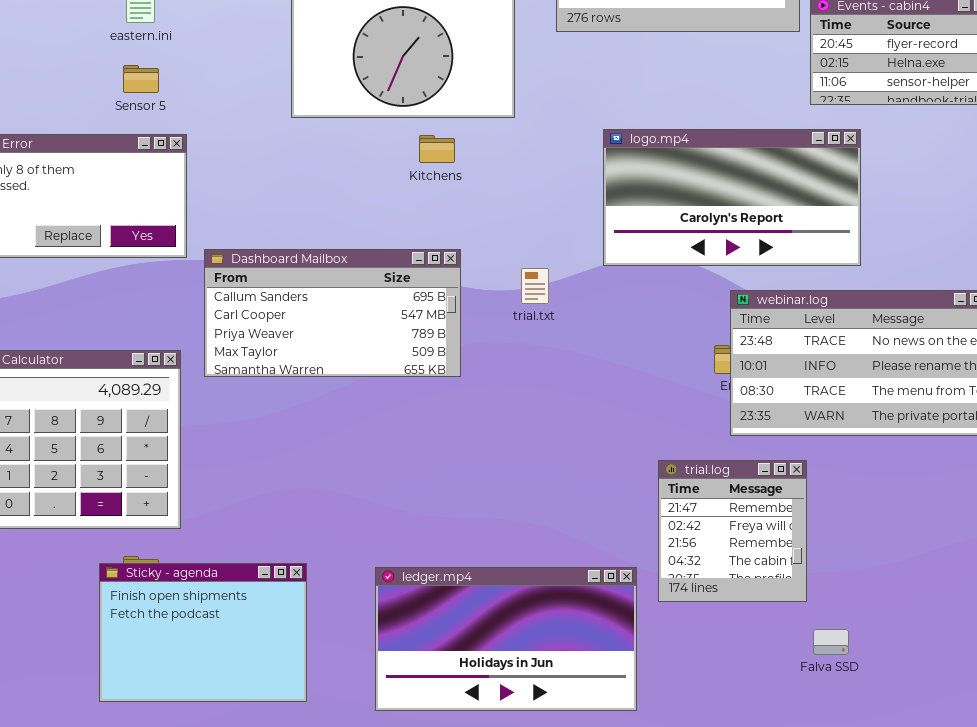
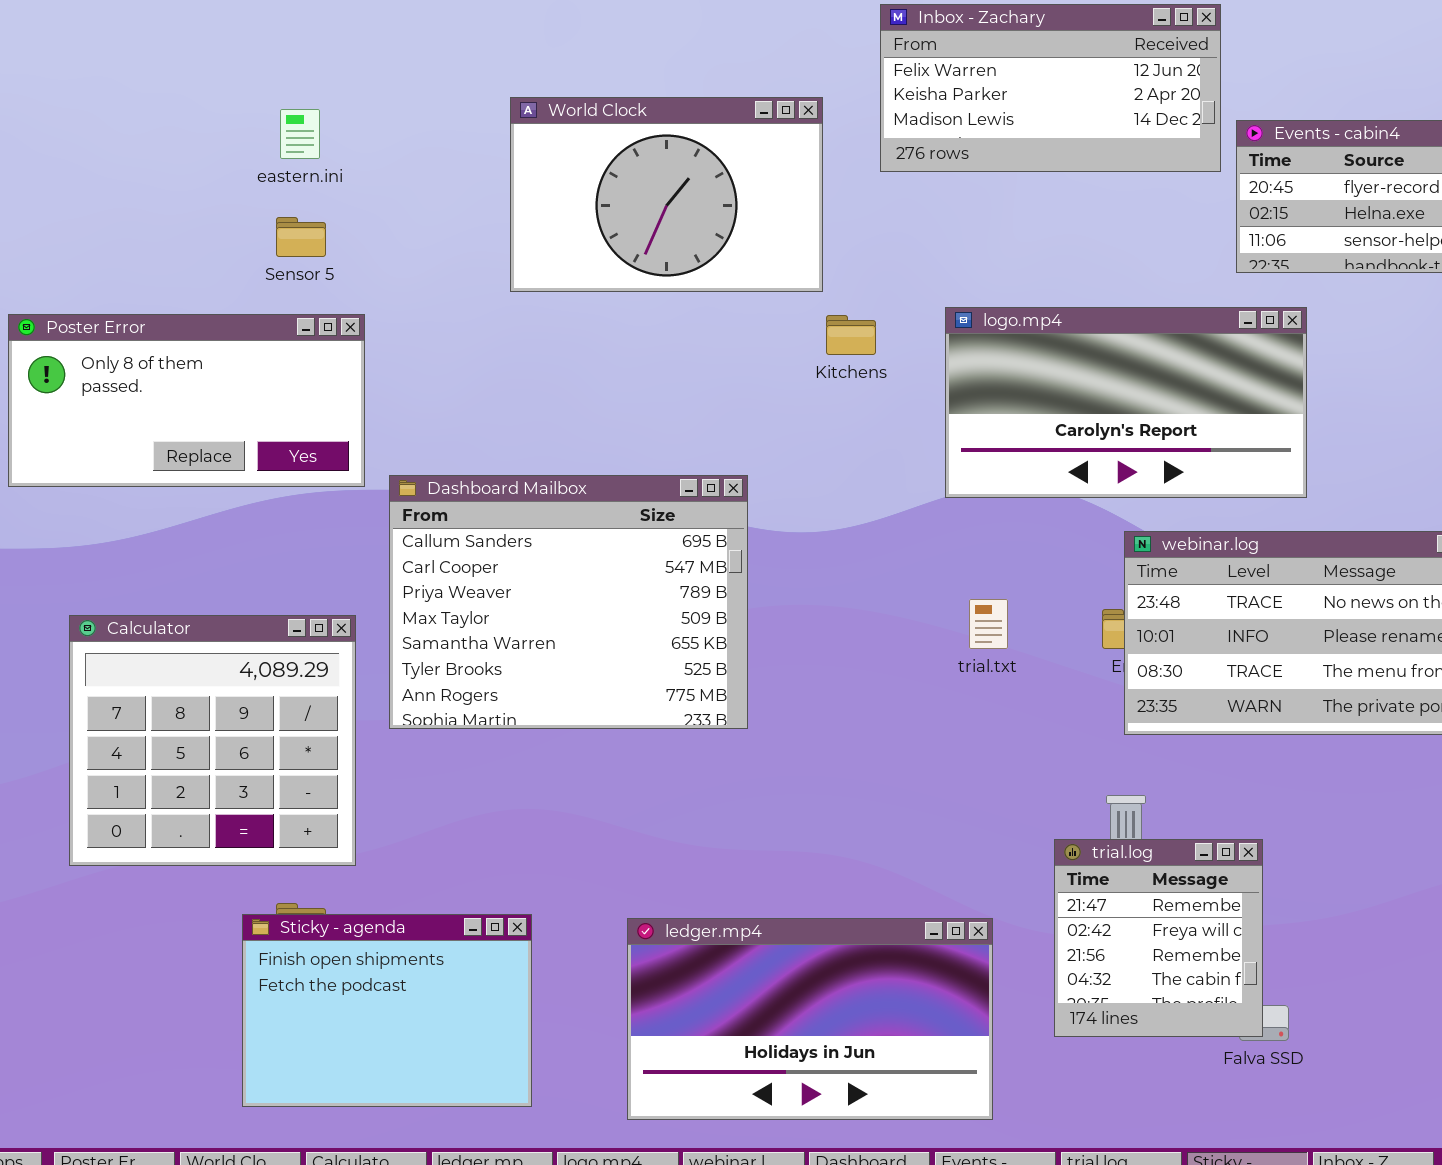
Kitchens: [419,135,455,163] -> [826,315,876,355], moved
Dashboard Mailbox: [204,249,461,377] -> [389,475,748,729], resized
trial.txt: [521,268,549,304] -> [969,599,1008,649], moved
trial.log: [658,460,807,602] -> [1054,839,1263,1037], moved

